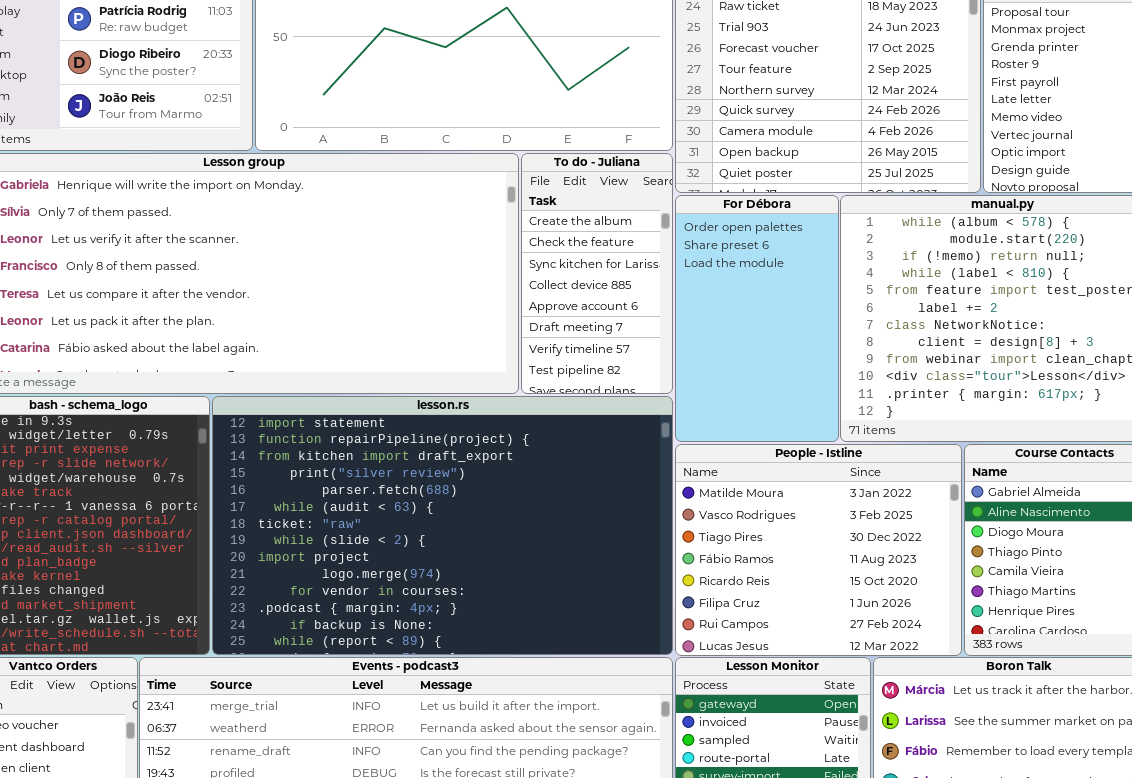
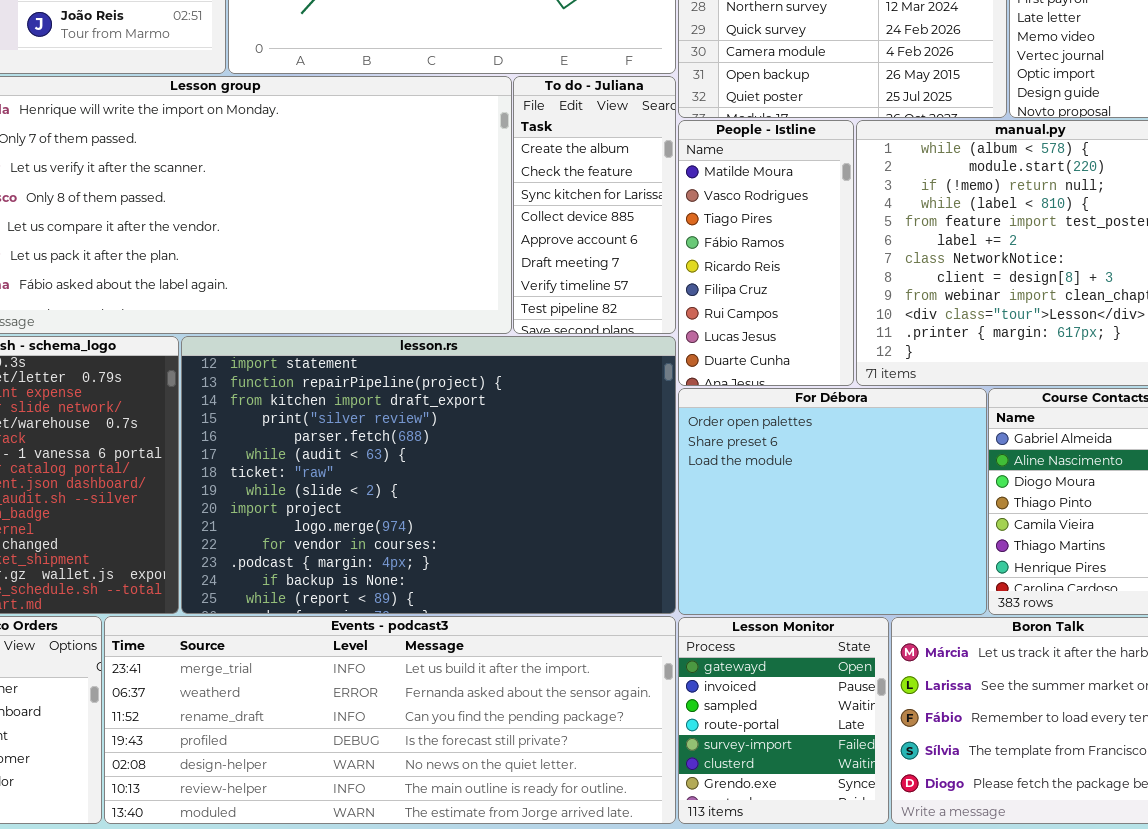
For Débora: [675,195,839,442] -> [678,388,987,615], moved, resized
People - Istline: [675,444,962,656] -> [678,120,854,386], moved, resized

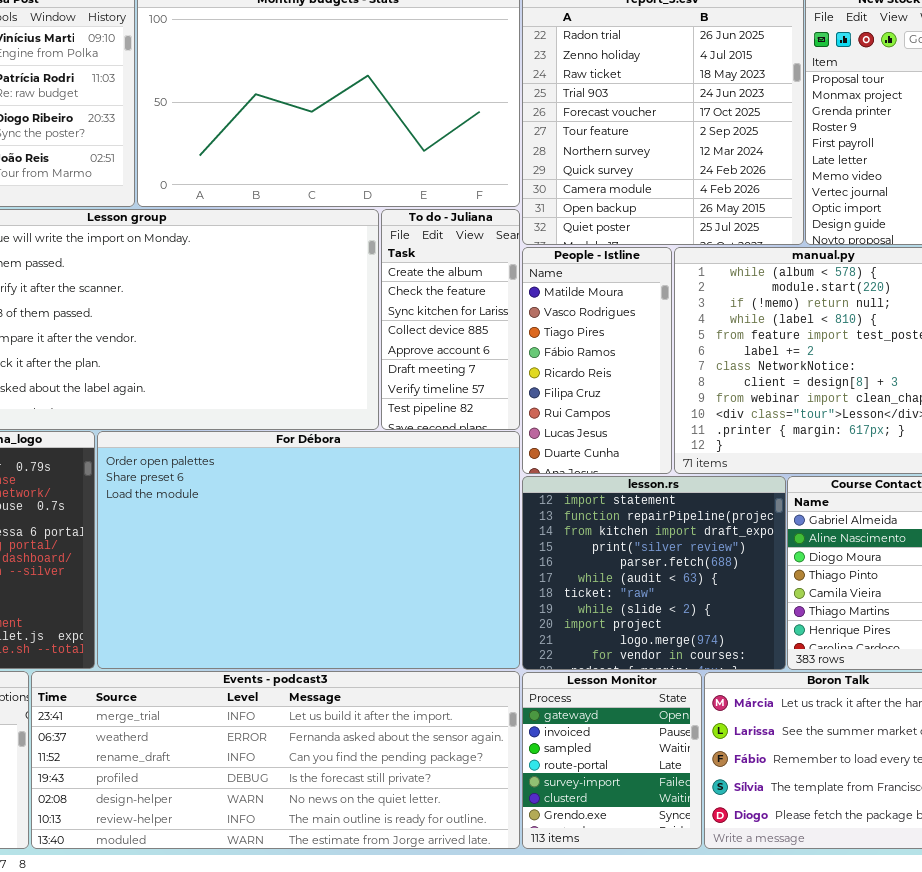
lesson.rs: [181,336,676,614] -> [522,476,786,670], moved, resized
For Débora: [678,388,987,615] -> [97,431,520,669], moved, resized

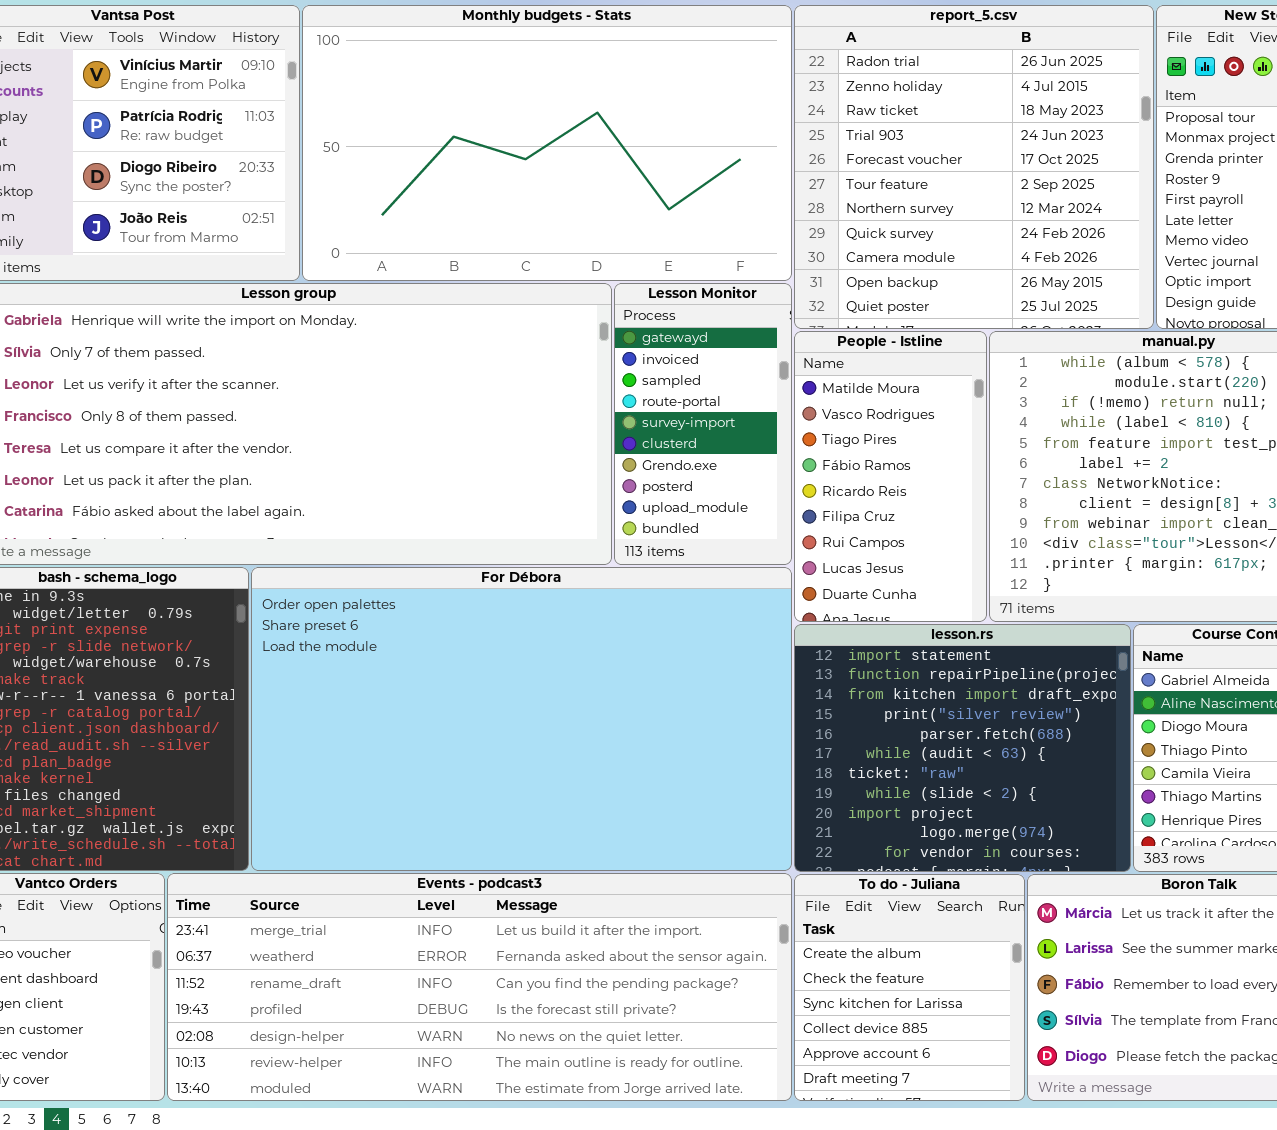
To do - Juliana: [381,209,520,430] -> [794,874,1025,1101], moved, resized
Lesson Monitor: [522,672,702,849] -> [614,283,792,565], moved, resized

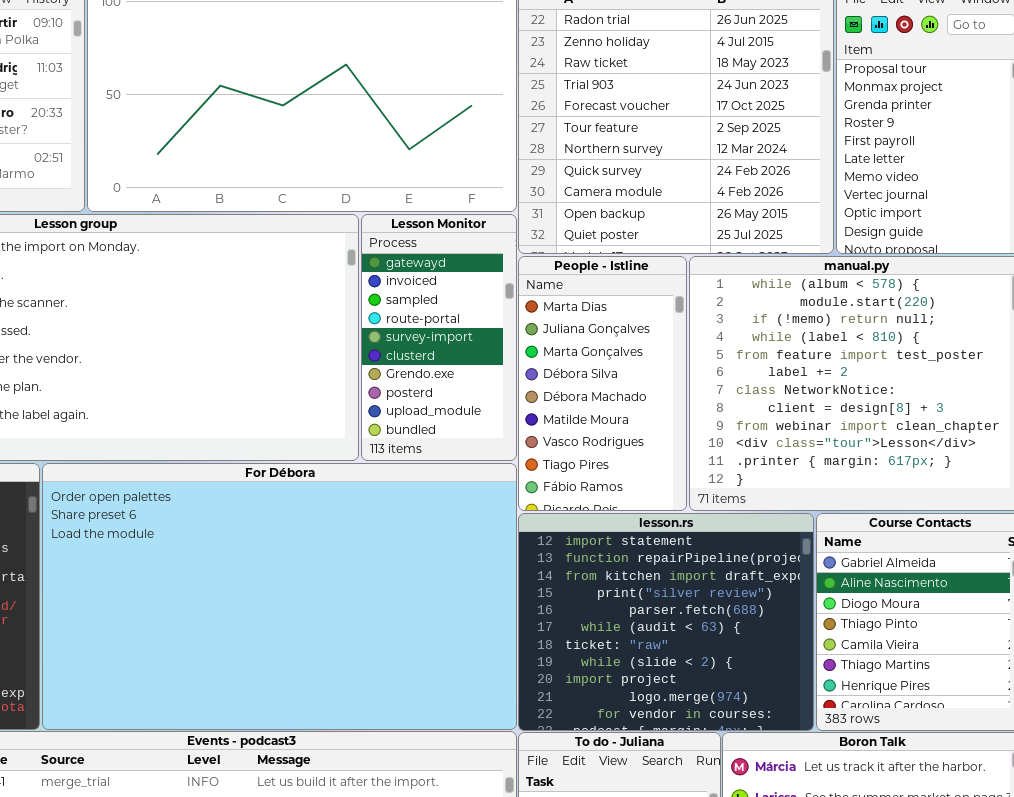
People - Istline: [794,331,987,622] -> [518,256,687,511], scrolled up 5 rows

